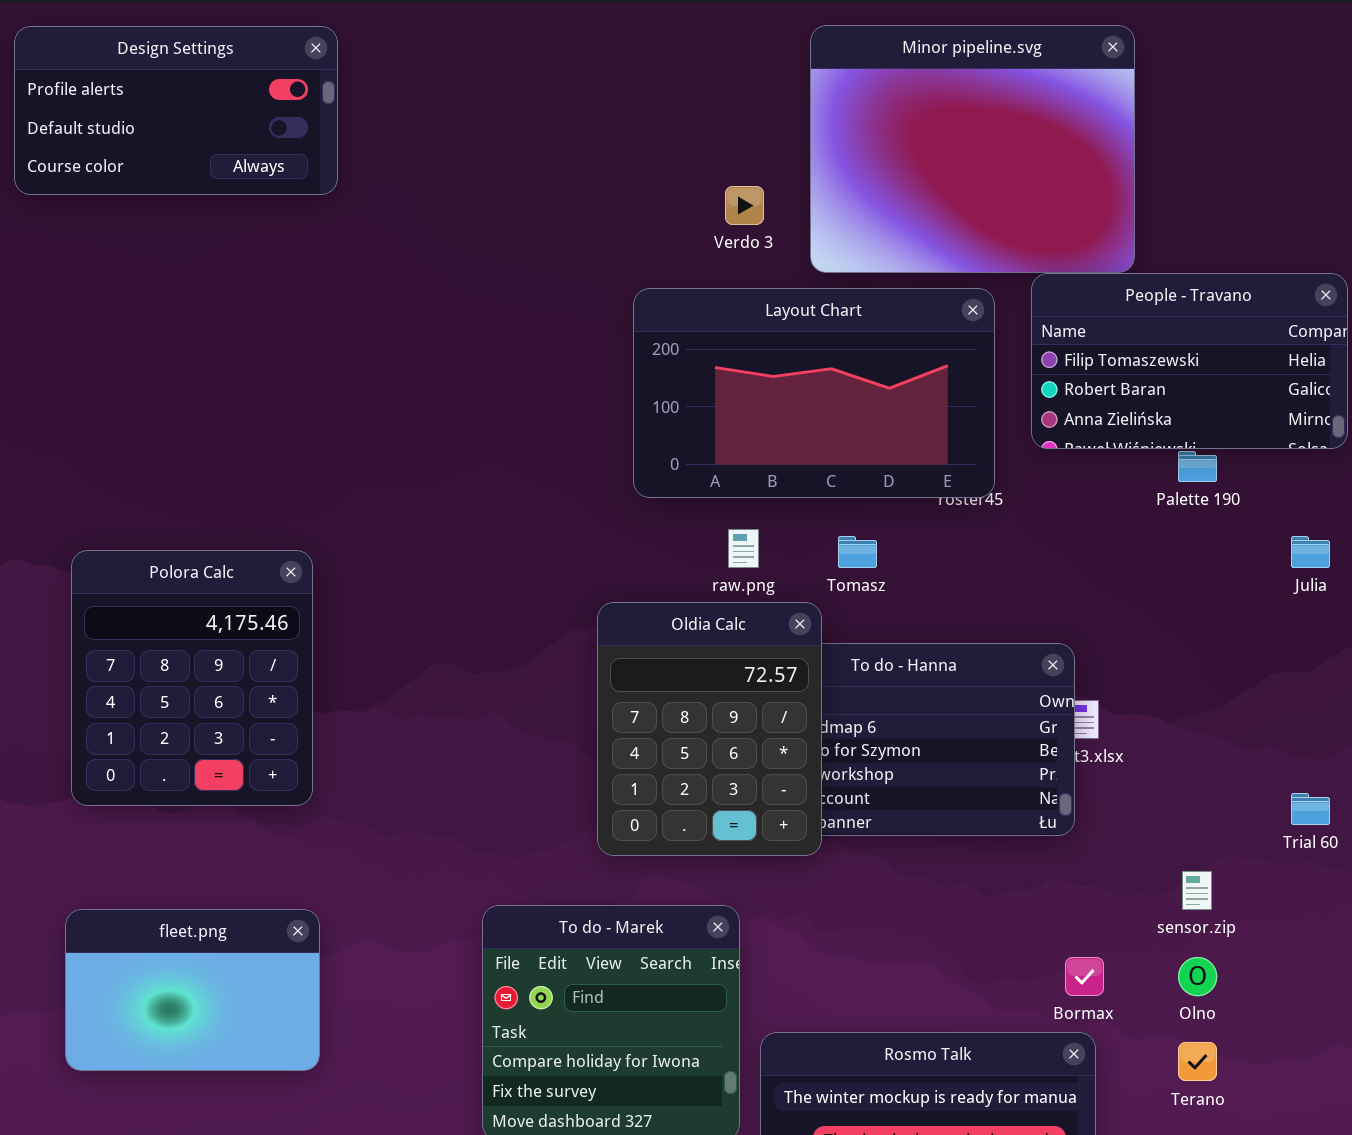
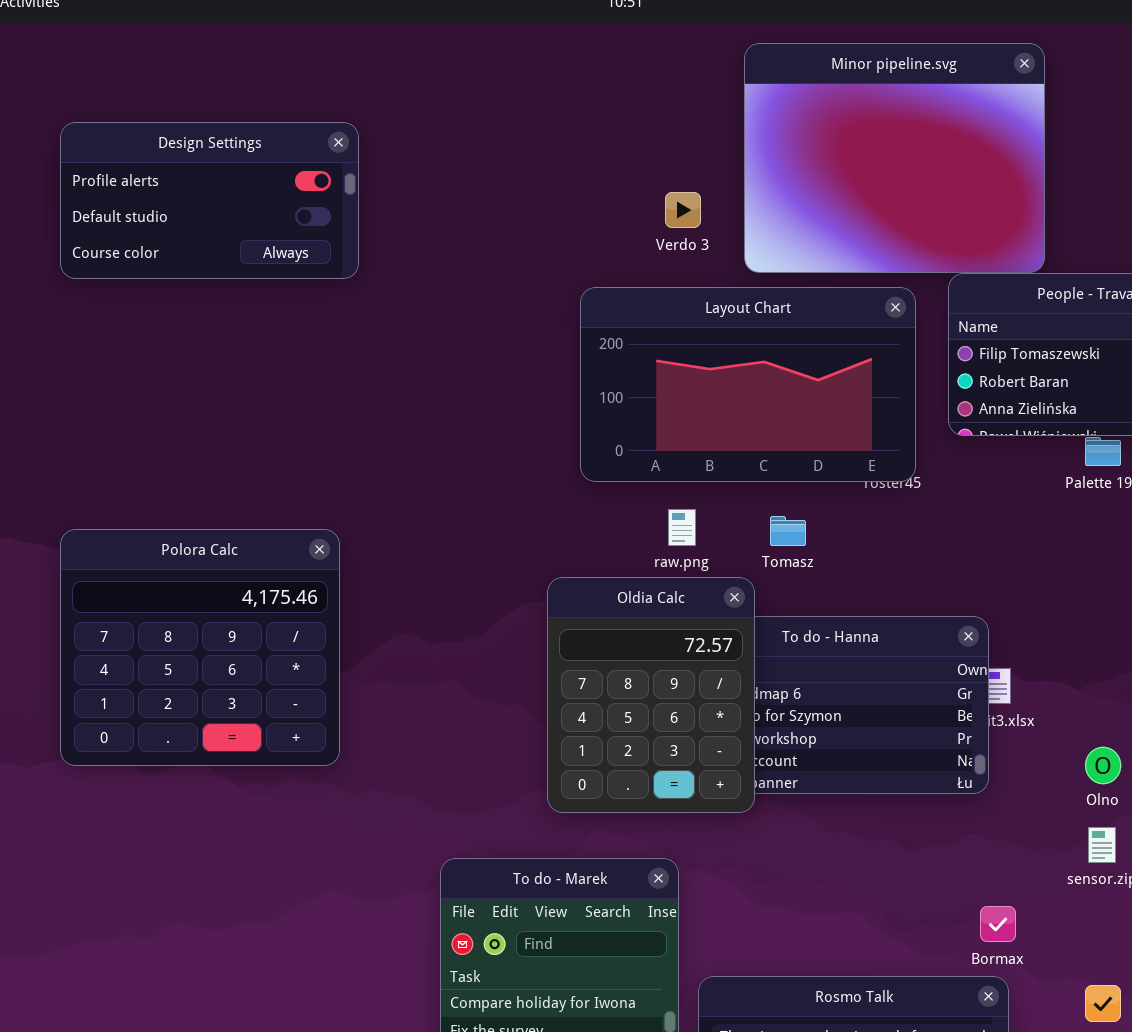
Design Settings: [14,26,338,195] -> [60,122,359,279], moved
Polora Calc: [71,550,313,806] -> [60,529,340,766], resized
fleet.png: [65,909,320,1071] -> none, closed
Olno: [1178,957,1217,996] -> [1085,747,1121,784], moved

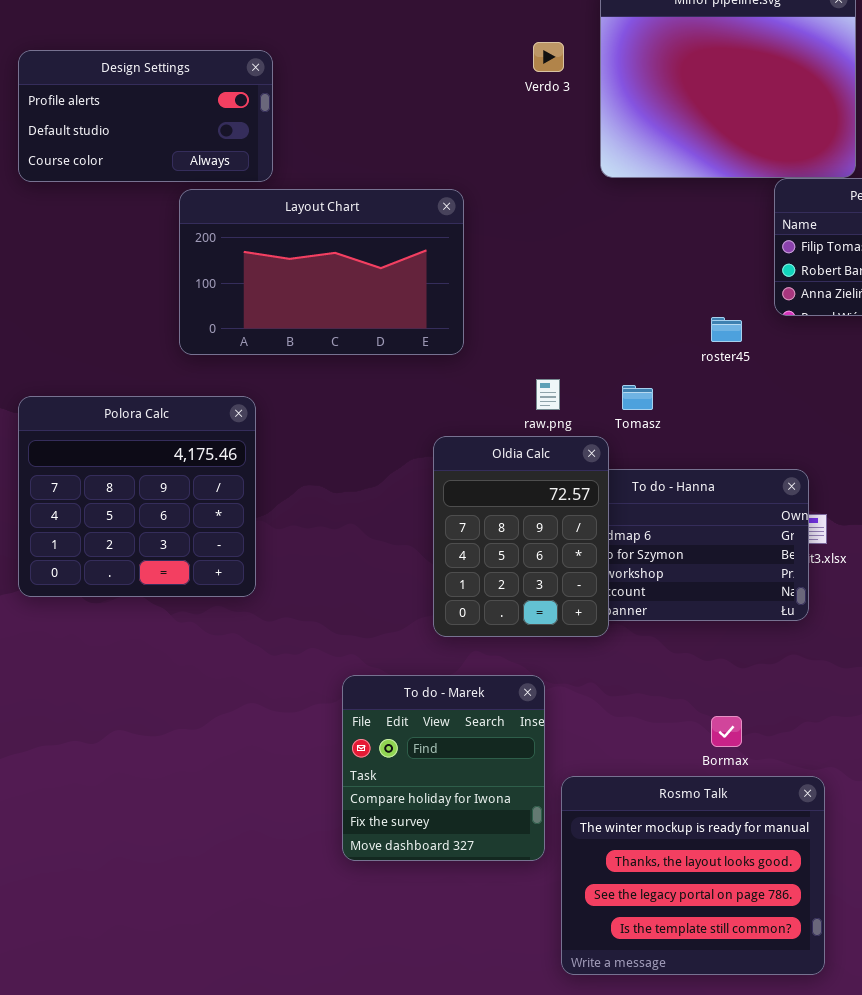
Verdo 3: [665,192,701,228] -> [533,42,564,72], moved
Layout Chart: [580,287,916,482] -> [179,189,464,355], moved
Bormax: [980,906,1016,942] -> [711,716,742,747], moved

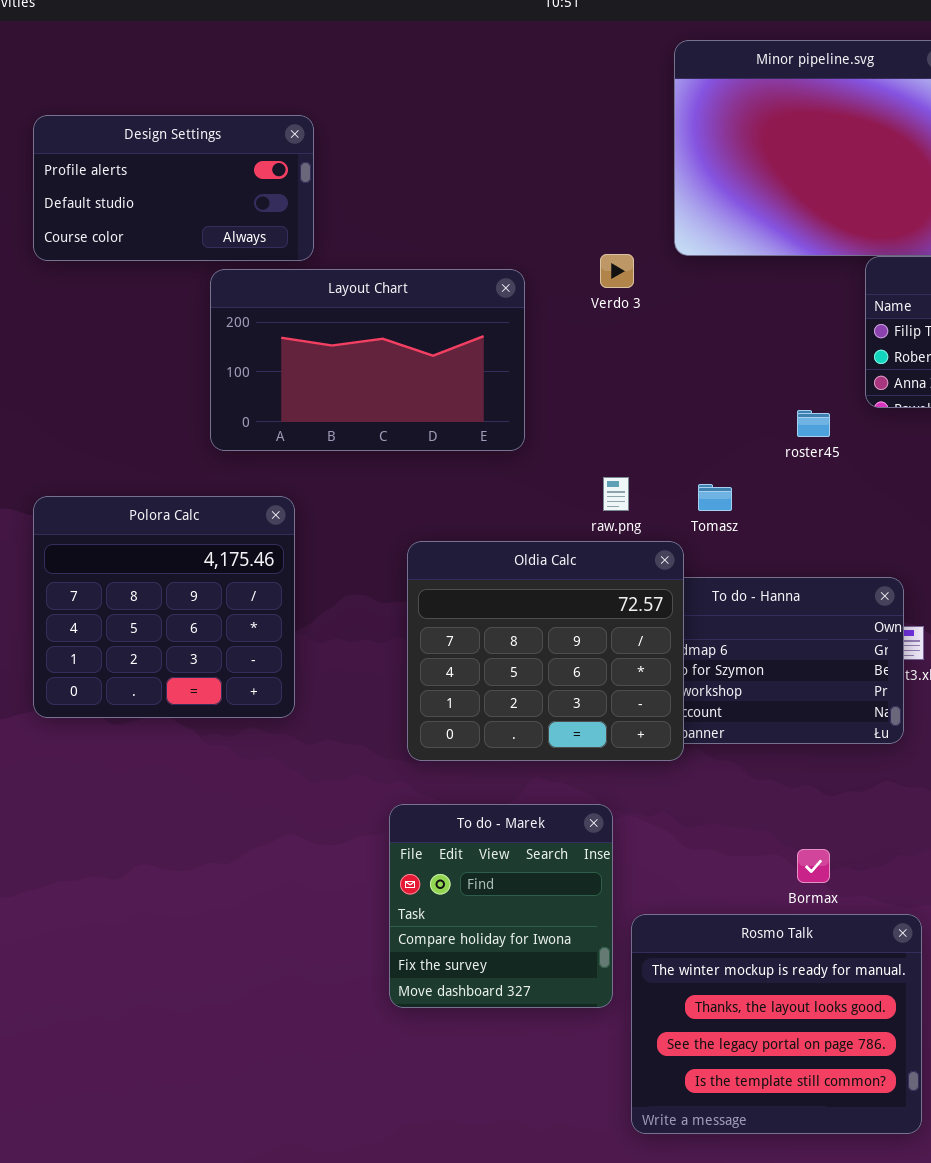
Verdo 3: [533,42,564,72] -> [600,254,634,288], moved
Oldia Calc: [433,436,609,637] -> [407,541,684,761], resized

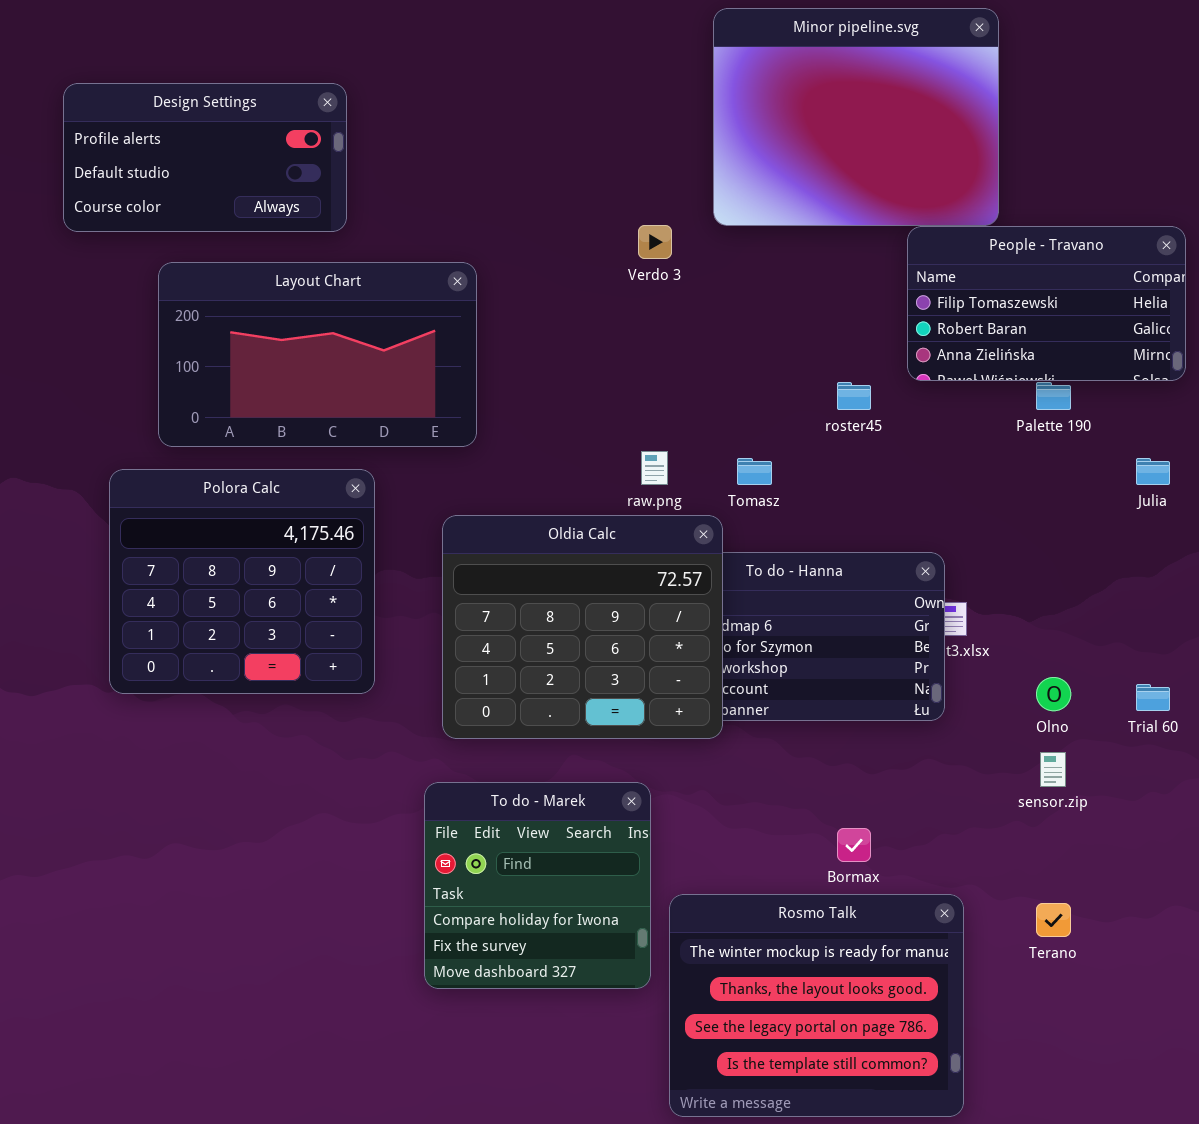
Layout Chart: [210,269,525,451] -> [158,262,477,447], moved
Polora Calc: [33,496,295,718] -> [109,469,375,694], moved

